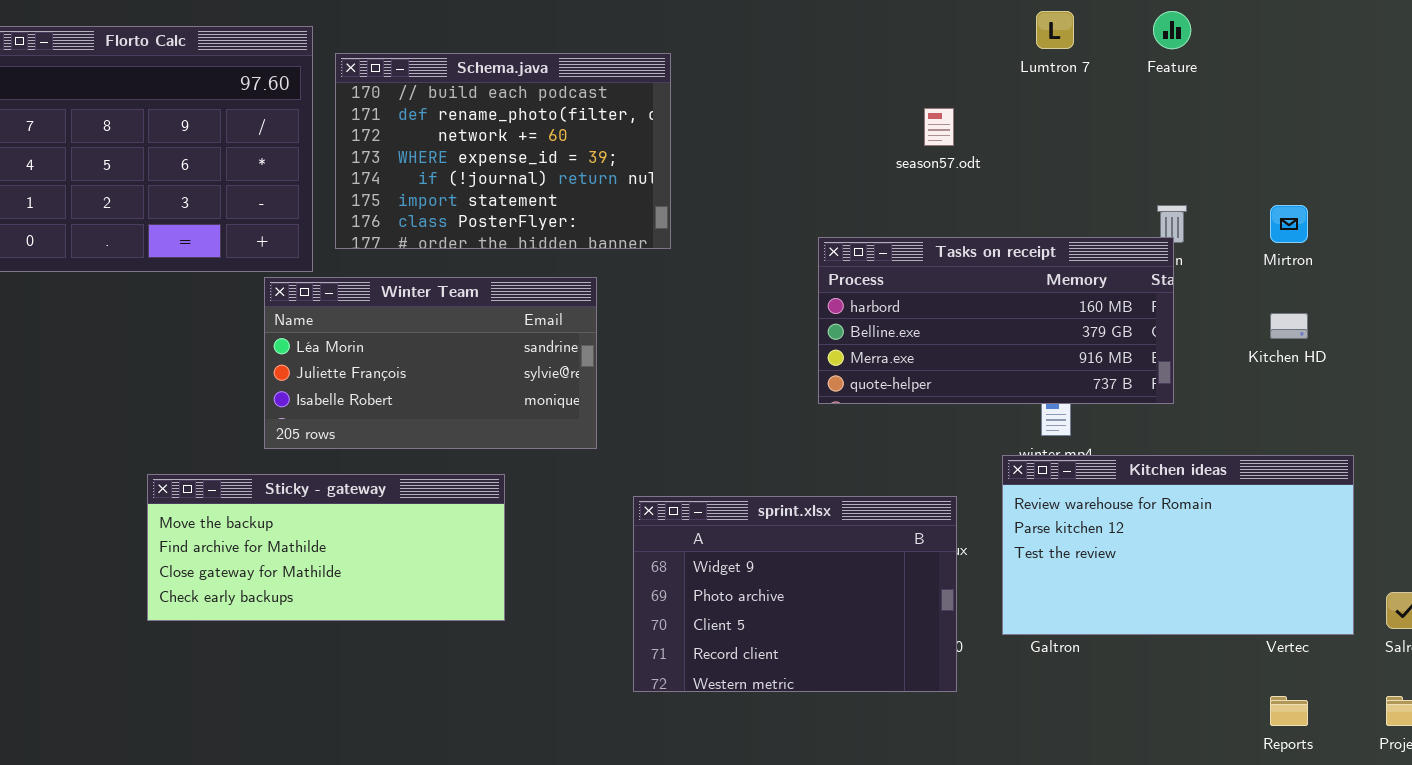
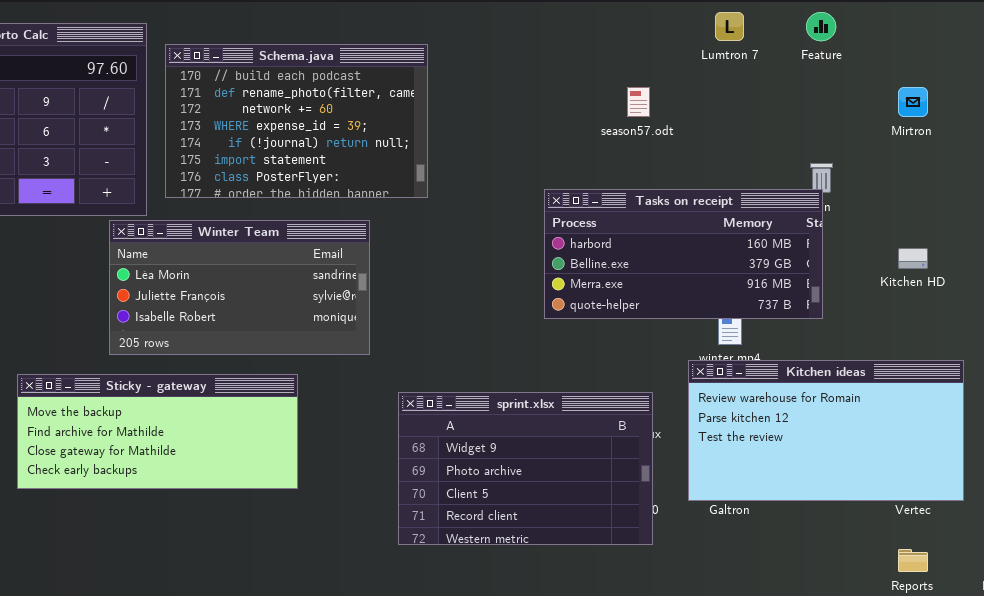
Mirtron: [1270,205,1308,243] -> [898,87,928,117], moved

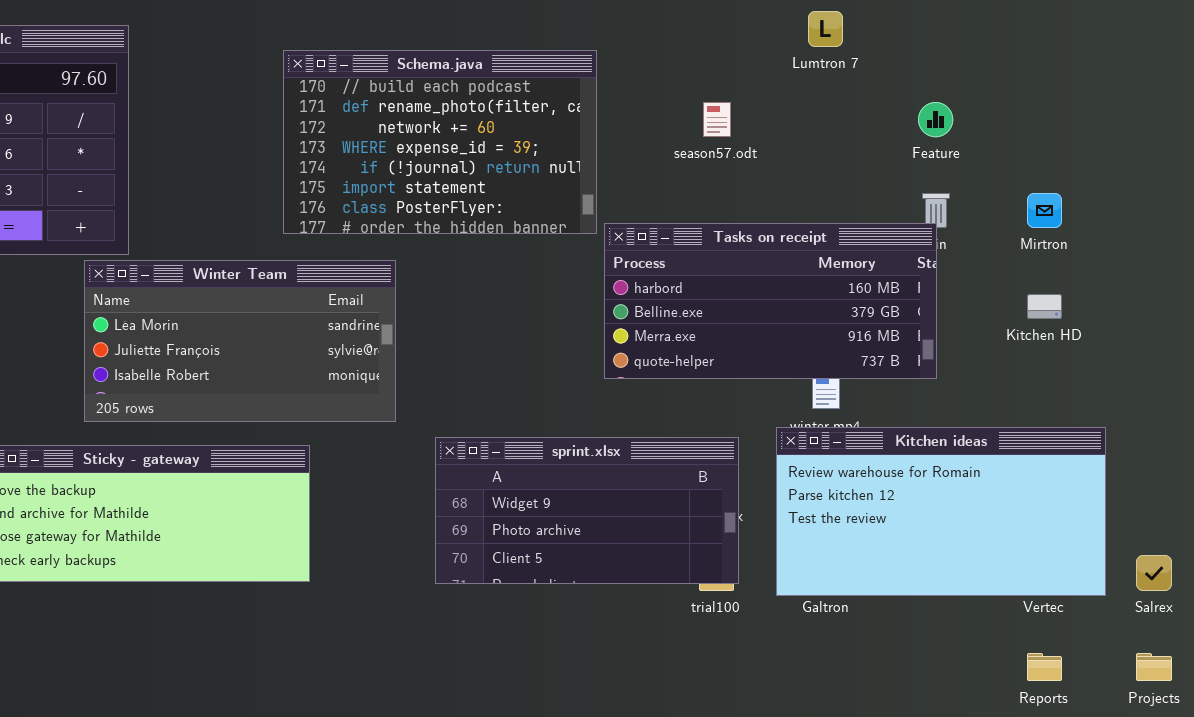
Feature: [806,12,836,41] -> [918,102,953,137], moved
Schema.java: [165,44,428,198] -> [283,50,597,234], moved
Mirtron: [898,87,928,117] -> [1027,193,1062,228], moved
sprint.xlsx: [398,392,653,545] -> [435,437,739,584], moved, resized

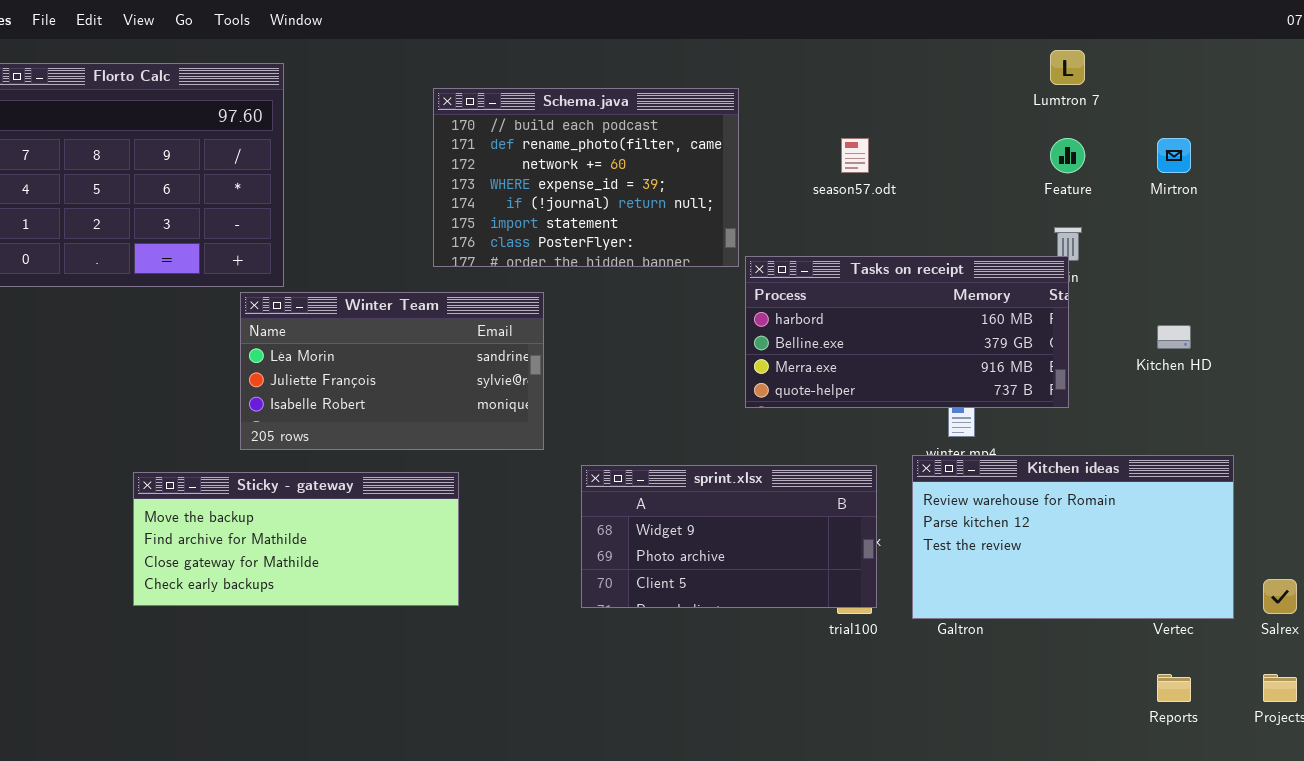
Lumtron 7: [808,11,843,47] -> [1050,50,1085,85], moved
Mirtron: [1027,193,1062,228] -> [1157,138,1191,173], moved

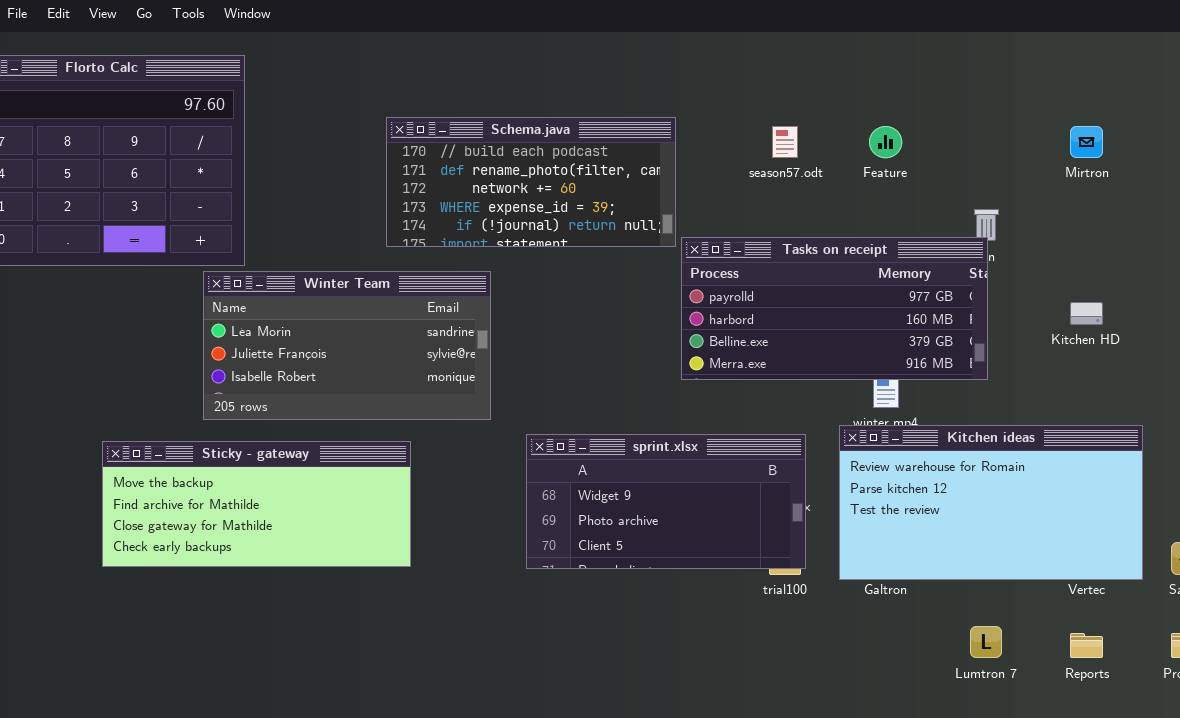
Lumtron 7: [1050,50,1085,85] -> [970,626,1002,658], moved
Schema.java: [433,88,739,267] -> [386,117,676,247], resized
Feature: [1050,138,1085,173] -> [869,126,902,158], moved
Tasks on receipt: [745,256,1069,408] -> [681,237,988,380], scrolled up 1 row

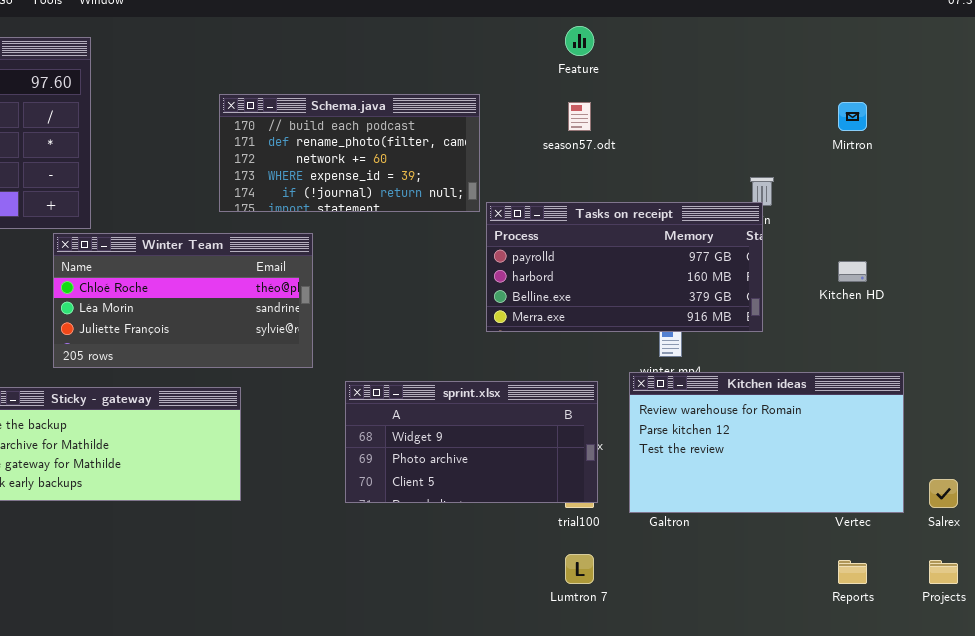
Feature: [869,126,902,158] -> [565,26,594,56], moved
Winter Team: [203,271,491,420] -> [53,233,313,368], scrolled up 1 row
Lumtron 7: [970,626,1002,658] -> [565,554,594,584], moved

